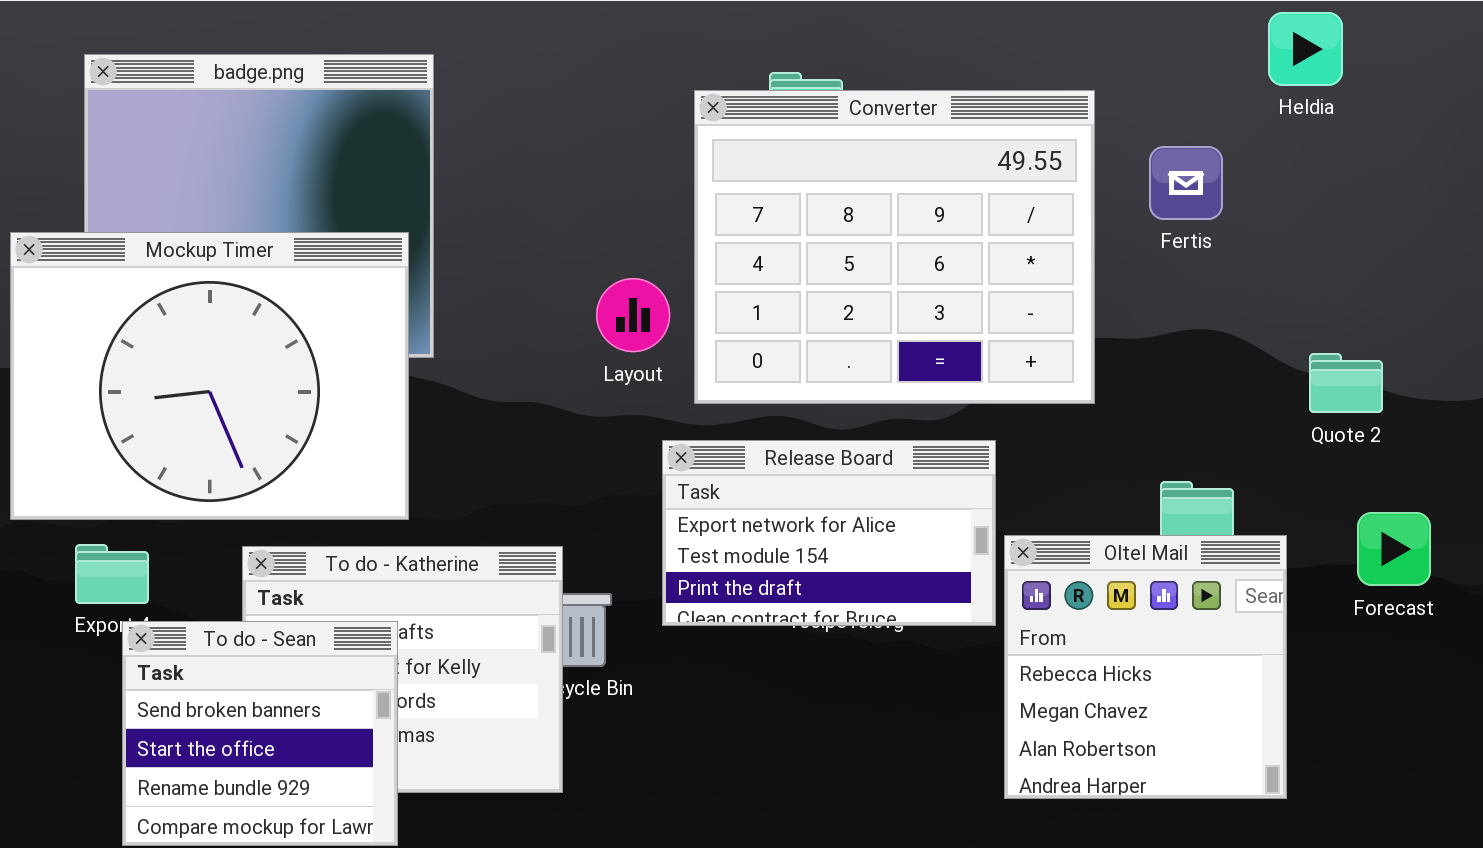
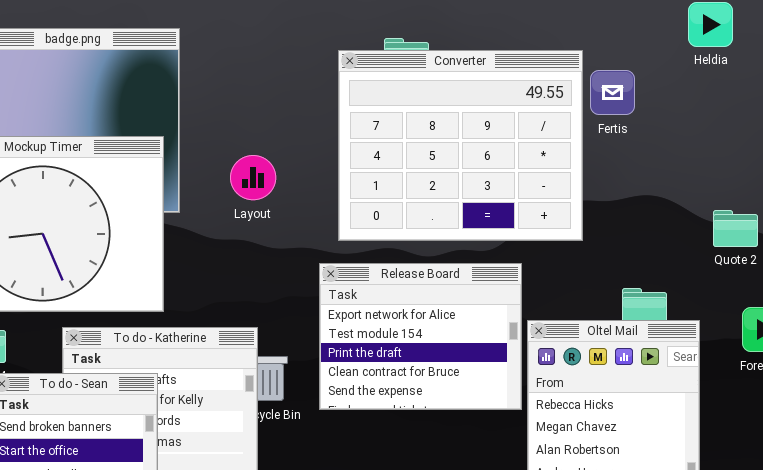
Fertis: [1149,146,1223,220] -> [590,70,635,115], moved
Layout: [596,278,670,352] -> [230,155,276,200], moved
Release Board: [662,440,996,626] -> [319,263,522,410], resized

